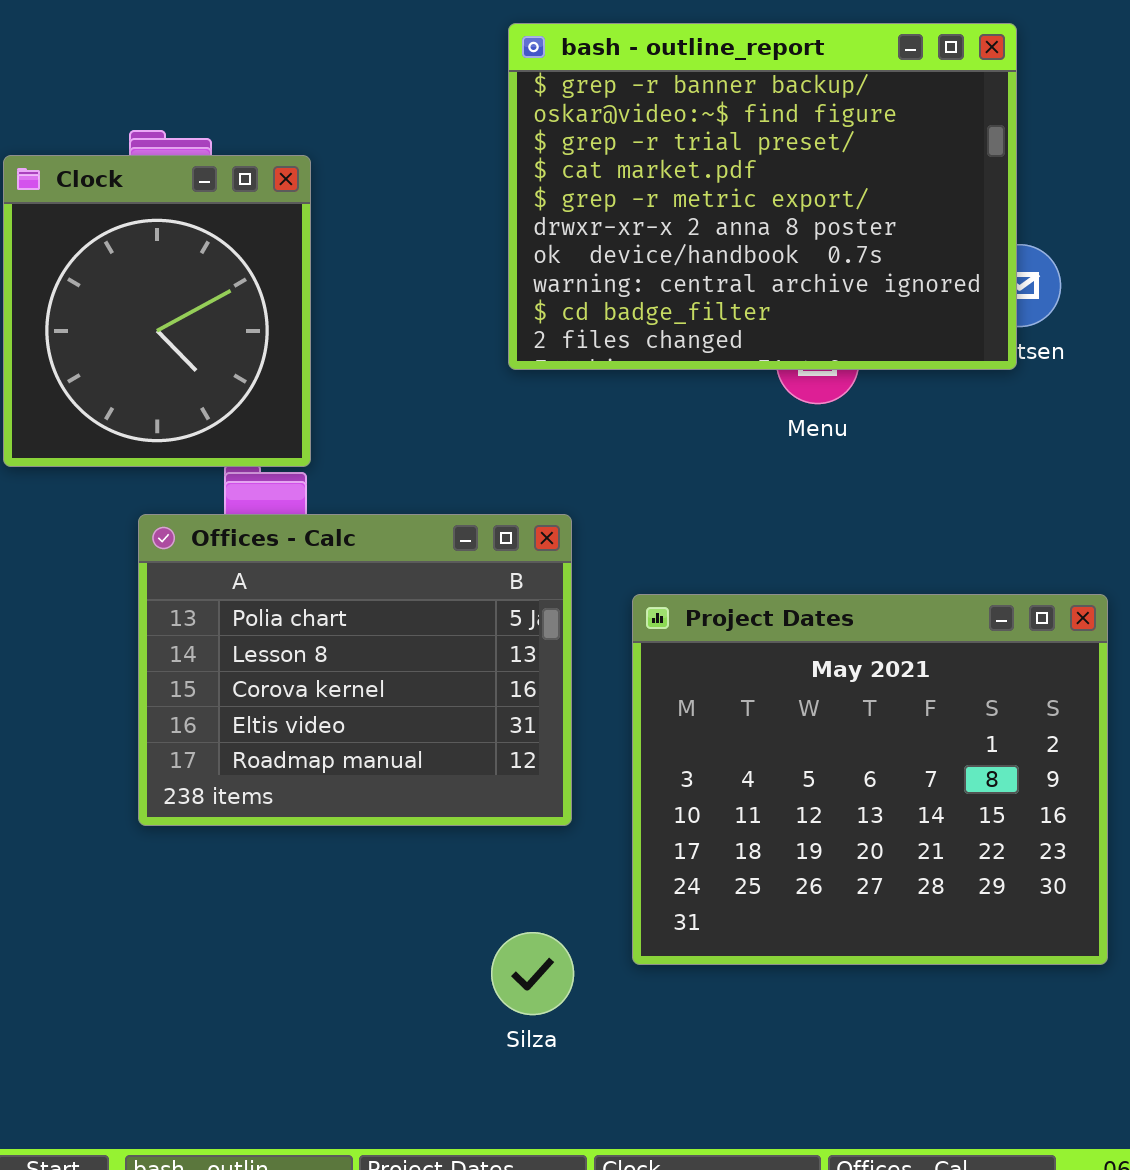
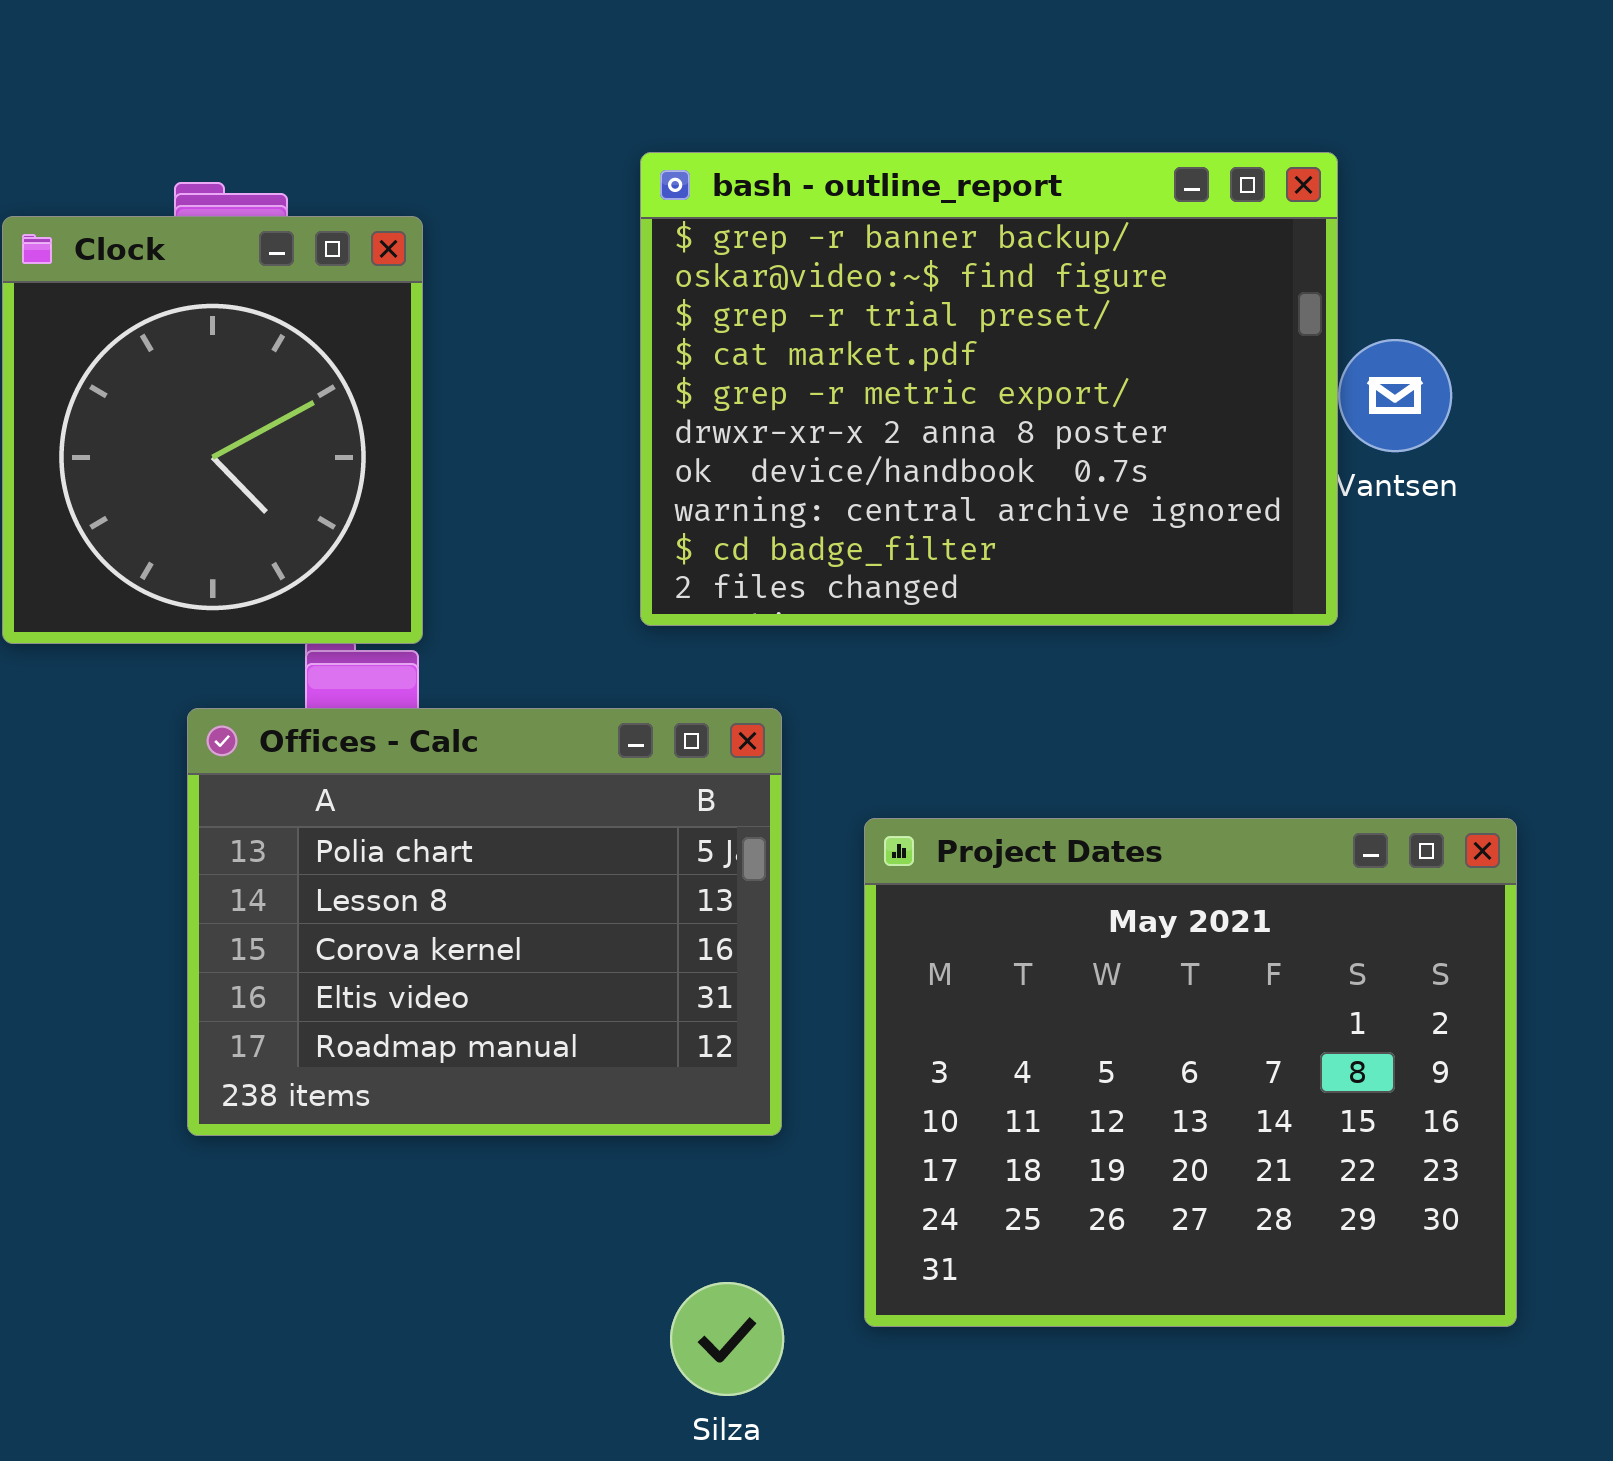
bash - outline_report: [508,23,1017,370] -> [640,152,1338,626], moved

